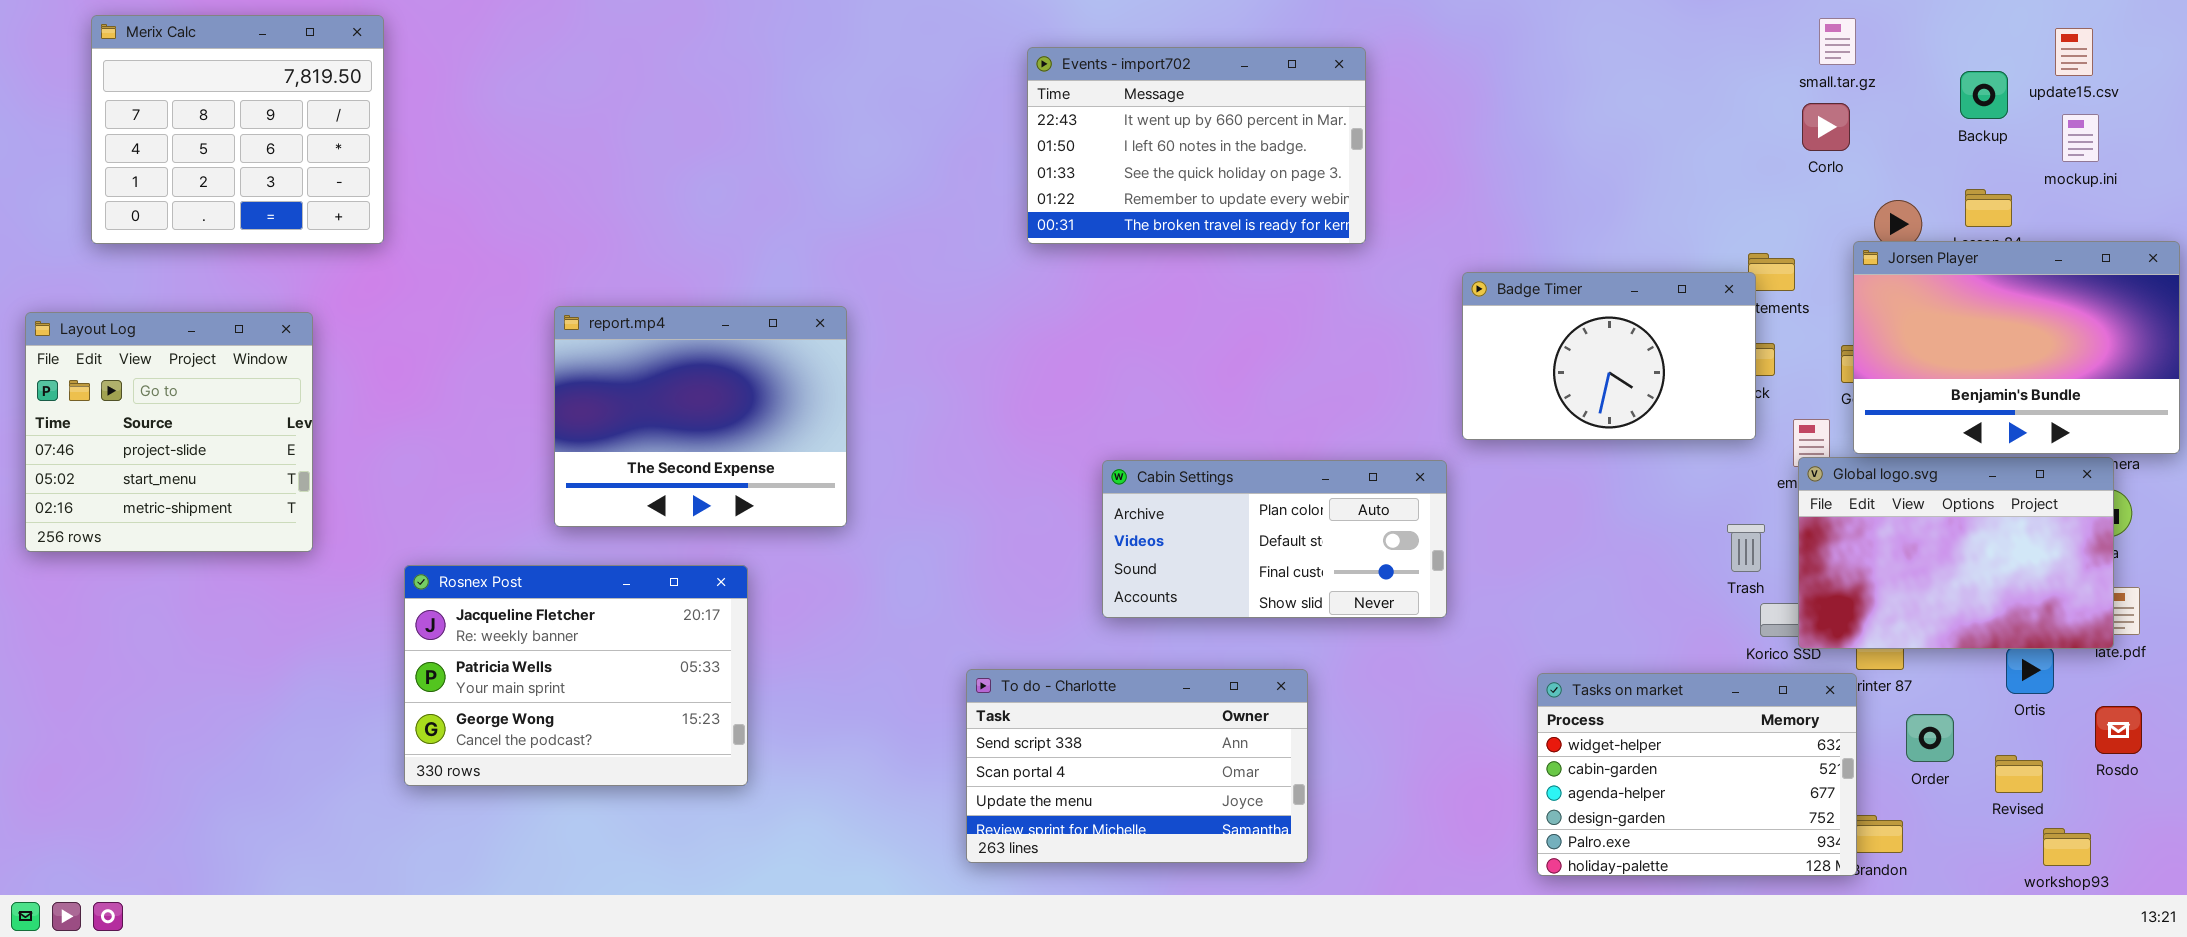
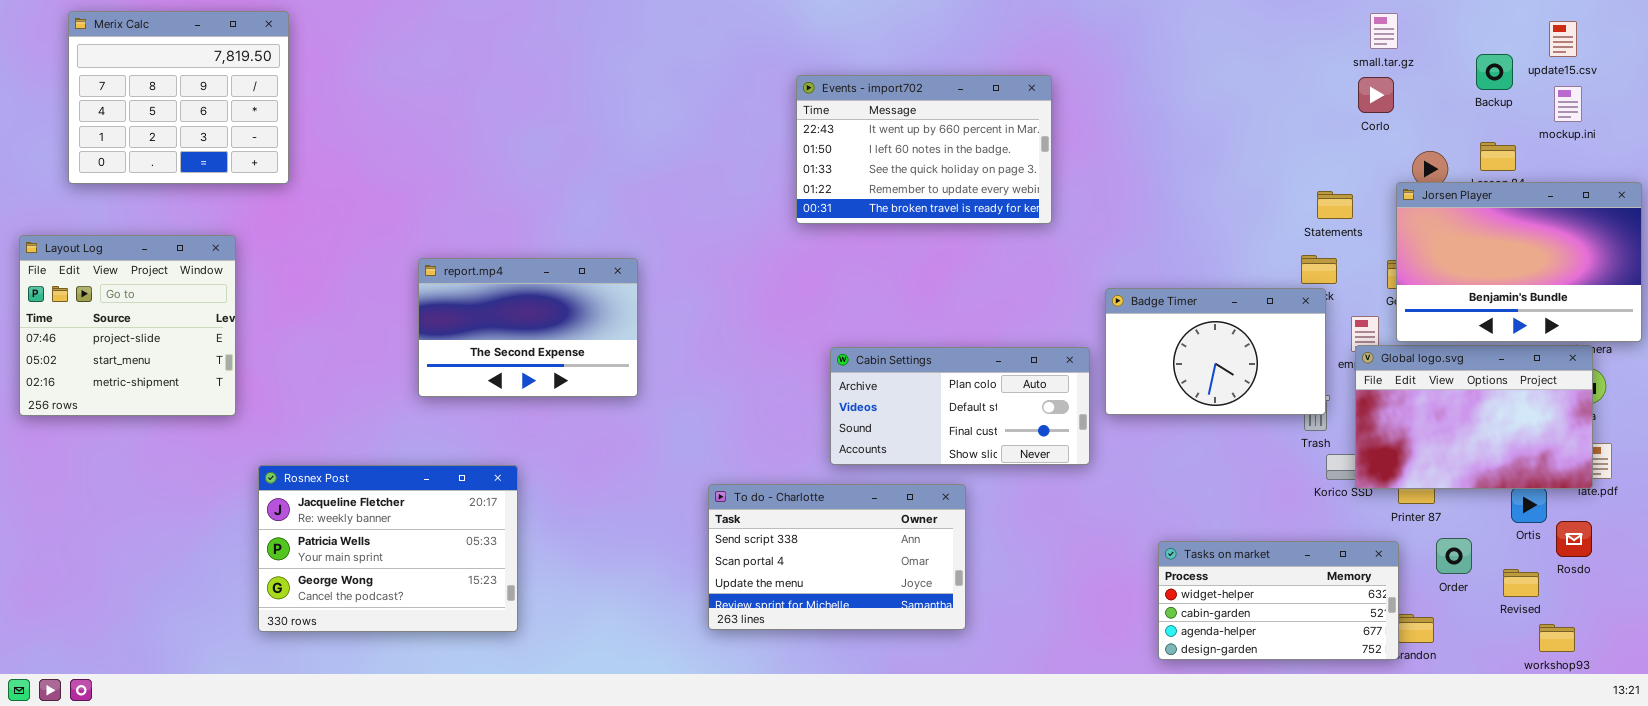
Events - import702: [1027,47,1366,244] -> [796,75,1052,224], moved
Badge Timer: [1462,272,1756,440] -> [1105,288,1326,415], moved
report.mp4: [554,306,847,527] -> [418,258,638,397], resized
Rosnex Post: [404,565,748,786] -> [258,465,518,632], moved
To do - Charlotte: [966,669,1308,863] -> [708,484,966,630], moved
Tasks on market: [1537,673,1857,876] -> [1158,541,1399,660], resized
Rosdo: [2095,706,2142,754] -> [1556,521,1592,557], moved

